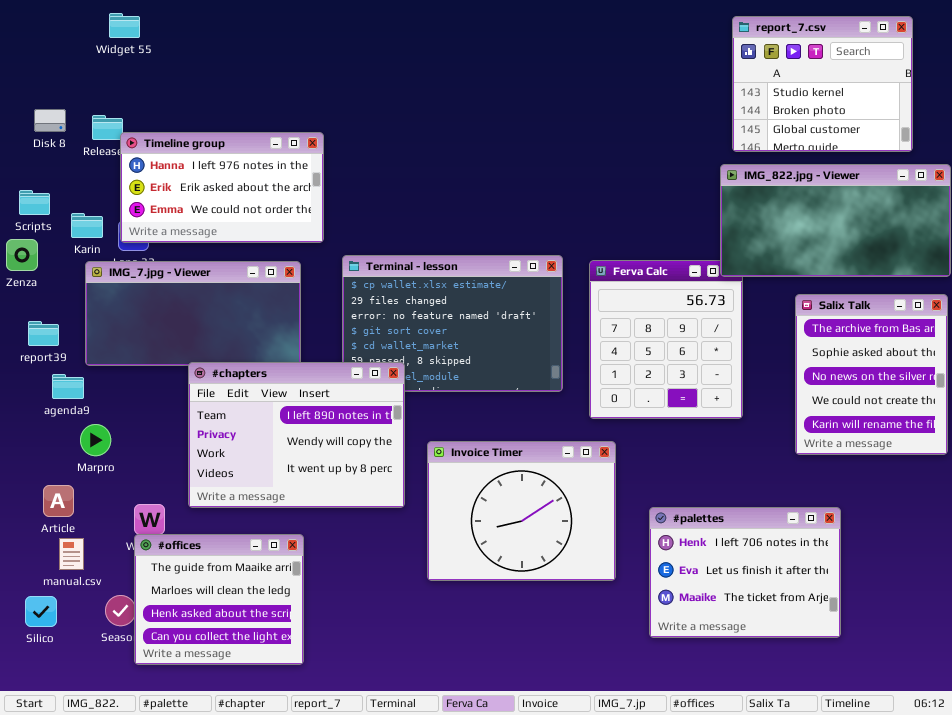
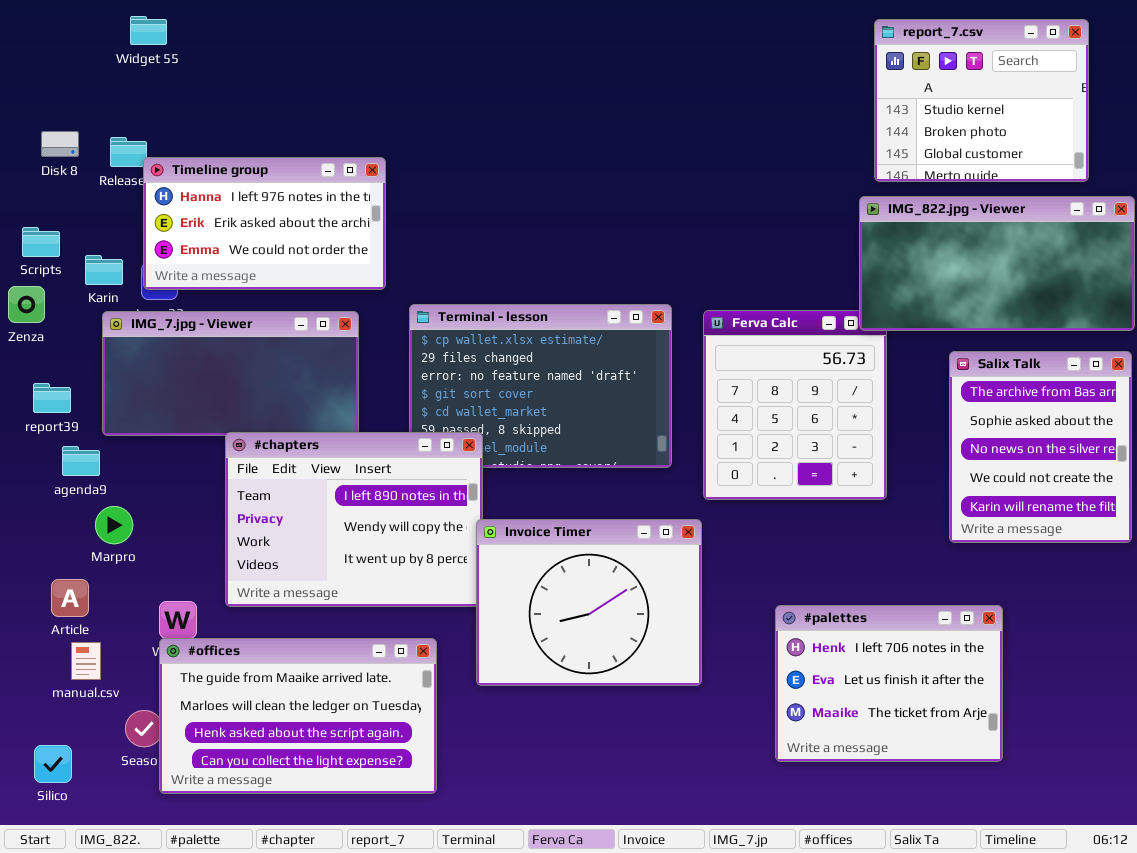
Invoice Timer: [427,441,616,581] -> [476,519,702,686], moved
#offices: [134,534,304,665] -> [159,638,437,794], resized
Silico: [25,596,57,627] -> [34,745,72,783], moved

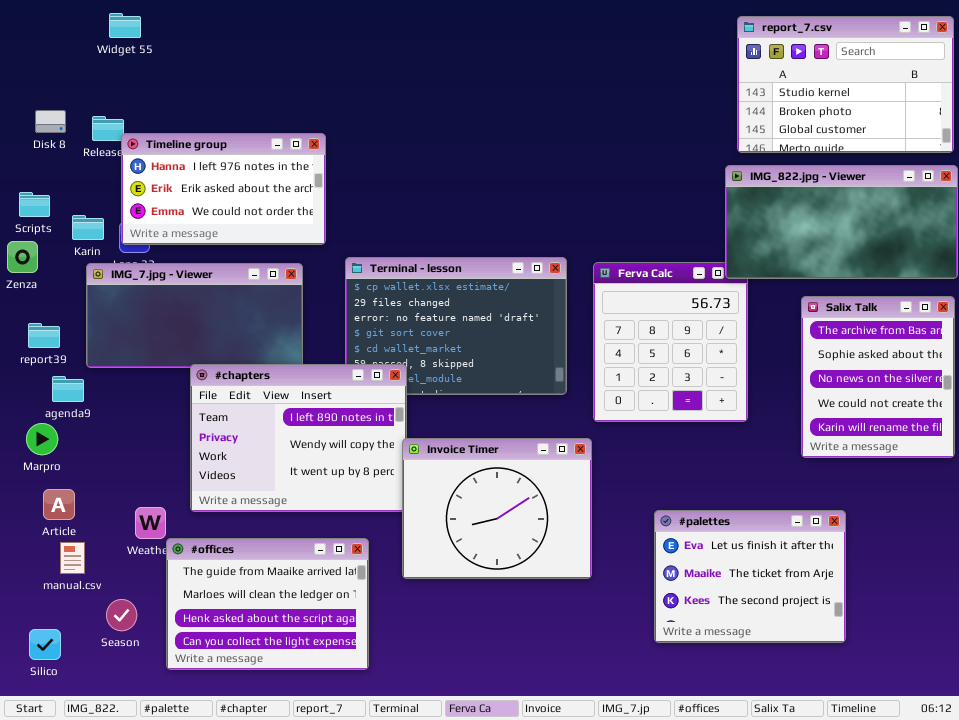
report_7.csv: [874,19,1089,182] -> [737,16,954,153], resized
Marpro: [95,506,133,544] -> [26,423,58,455], moved
#palettes: [775,605,1003,762] -> [654,510,846,643], scrolled down 1 row
#offices: [159,638,437,794] -> [166,538,369,670], resized

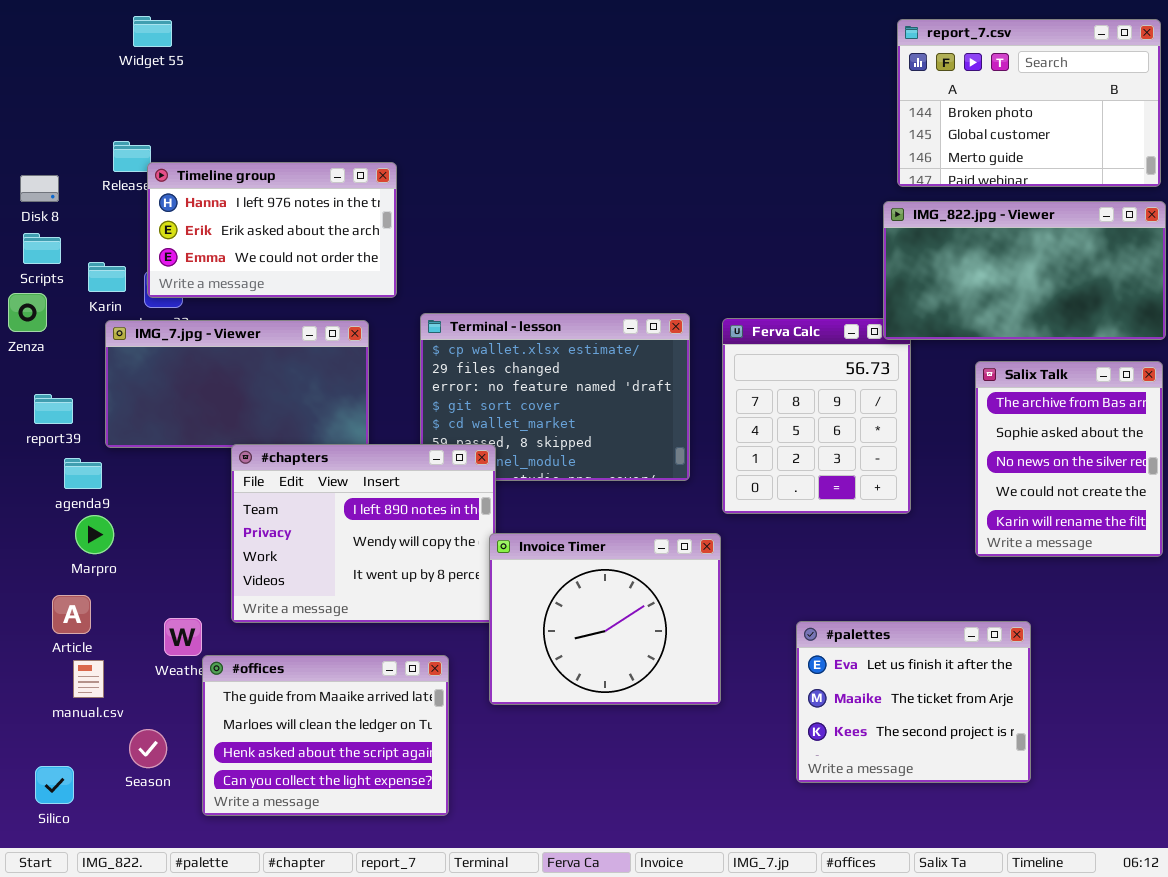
report_7.csv: [737,16,954,153] -> [897,19,1161,187], scrolled down 1 row
Disk 8: [35,110,66,133] -> [20,175,59,202], moved
Marpro: [26,423,58,455] -> [75,515,114,554], moved

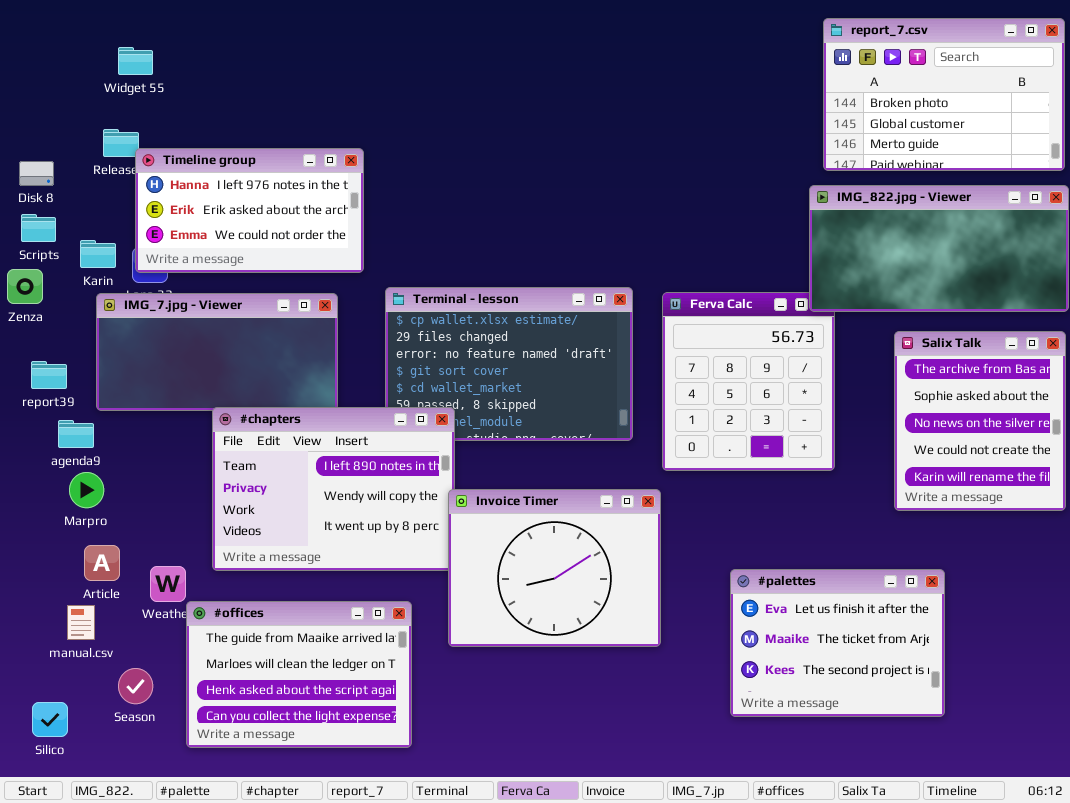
Widget 55: [133,16,172,47] -> [118,47,153,75], moved
Article: [52,595,91,634] -> [84,545,120,581], moved

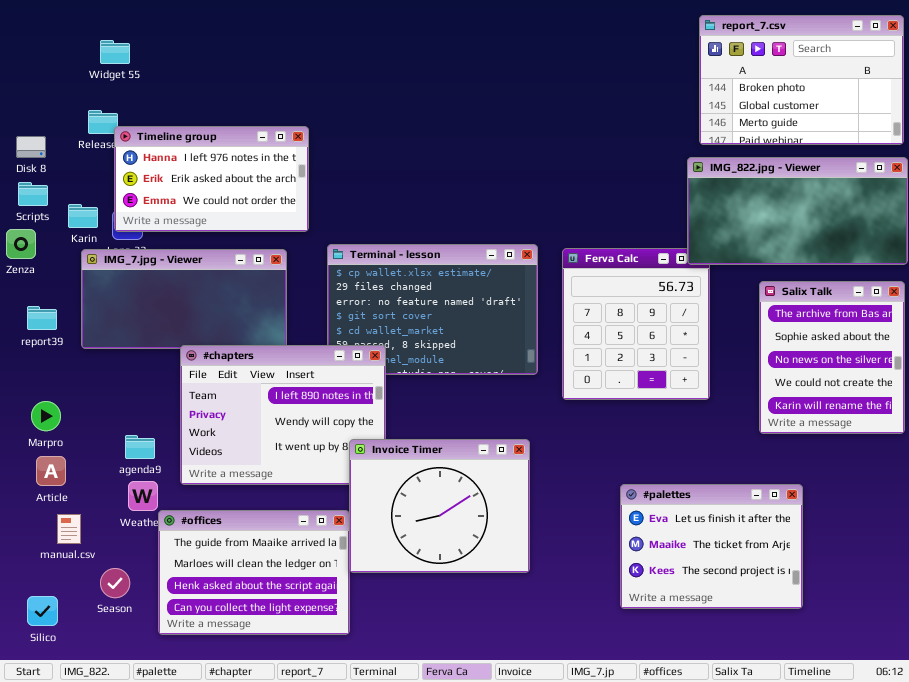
agenda9: [58,420,94,448] -> [125,435,155,459], moved
Marpro: [69,472,104,508] -> [31,401,61,431], moved
Invoice Timer: [448,489,661,647] -> [349,439,530,573], moved
Article: [84,545,120,581] -> [36,456,66,486], moved

